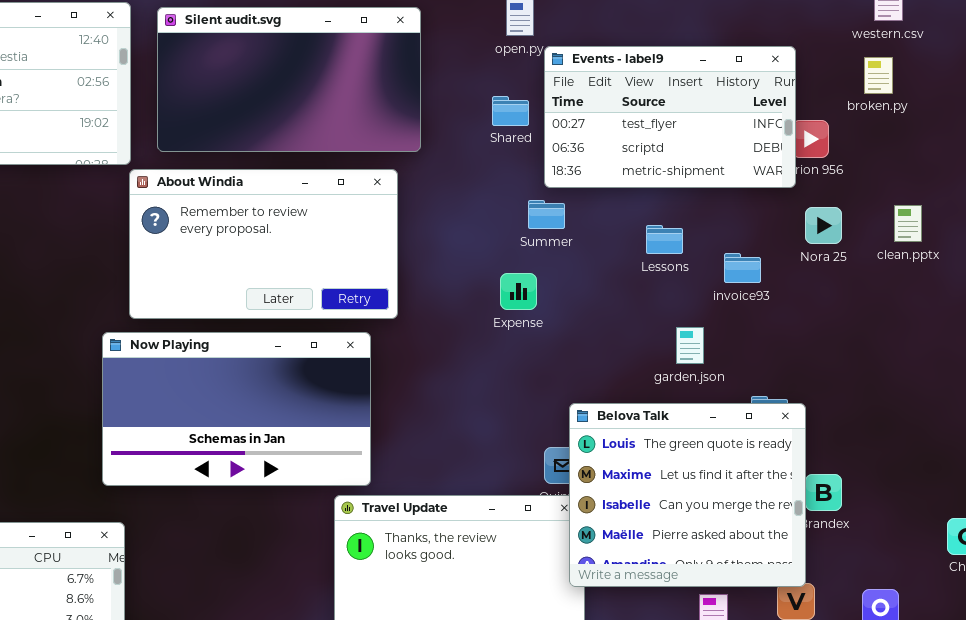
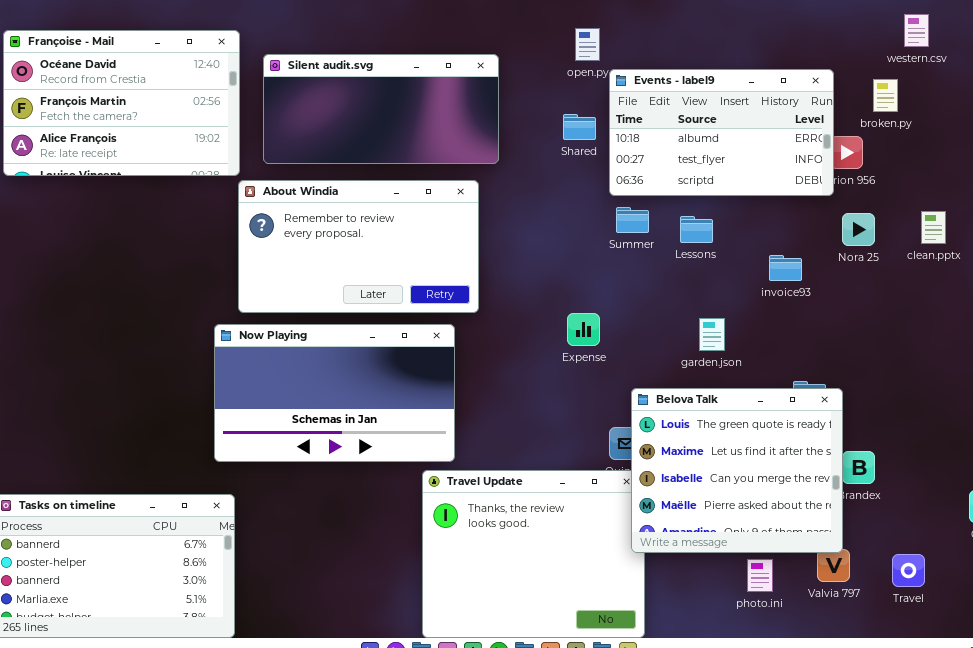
Silent audit.svg: [157,7,421,152] -> [263,54,499,164], resized
Events - label9: [544,46,796,188] -> [609,69,834,196], scrolled up 1 row
broken.py: [864,57,893,94] -> [873,79,898,112], moved
Summer: [528,200,565,229] -> [616,207,649,233], moved
Lessons: [646,225,683,254] -> [680,216,713,243], moved
Expense: [500,273,537,310] -> [567,313,600,346], moved
garden.json: [676,327,704,364] -> [699,318,725,351], moved

